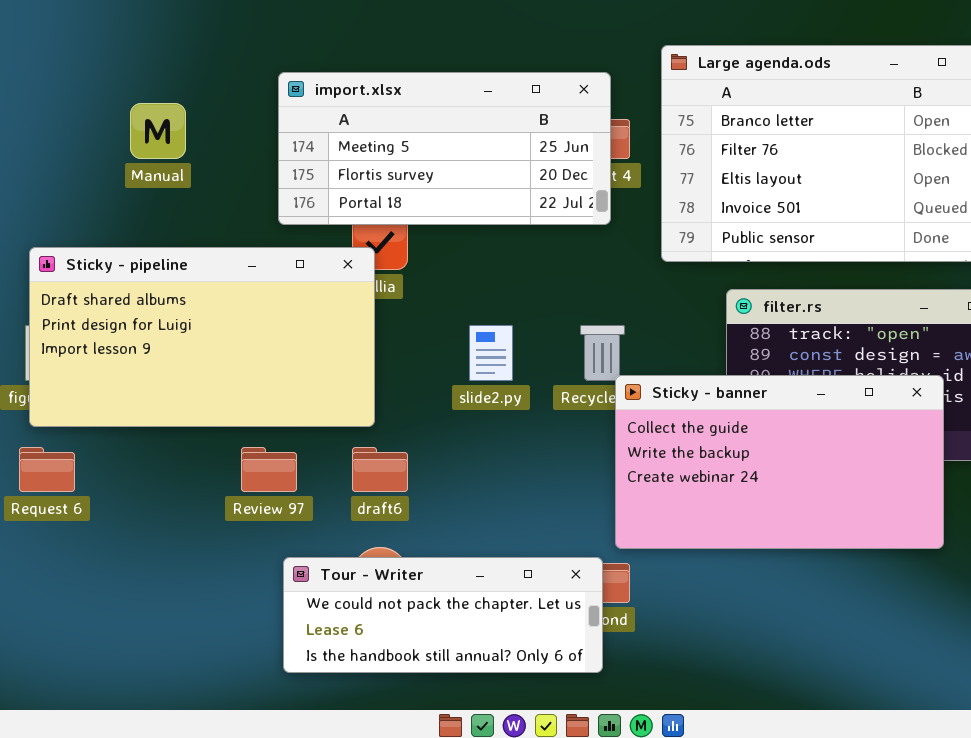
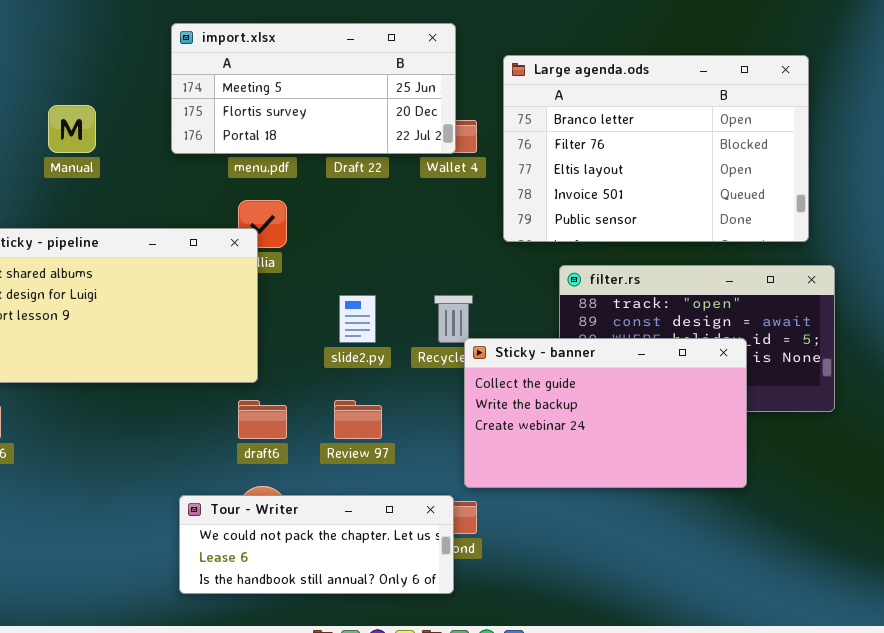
import.xlsx: [278,72,611,225] -> [171,23,456,154], moved
Review 97: [241,447,297,492] -> [334,400,382,439], moved

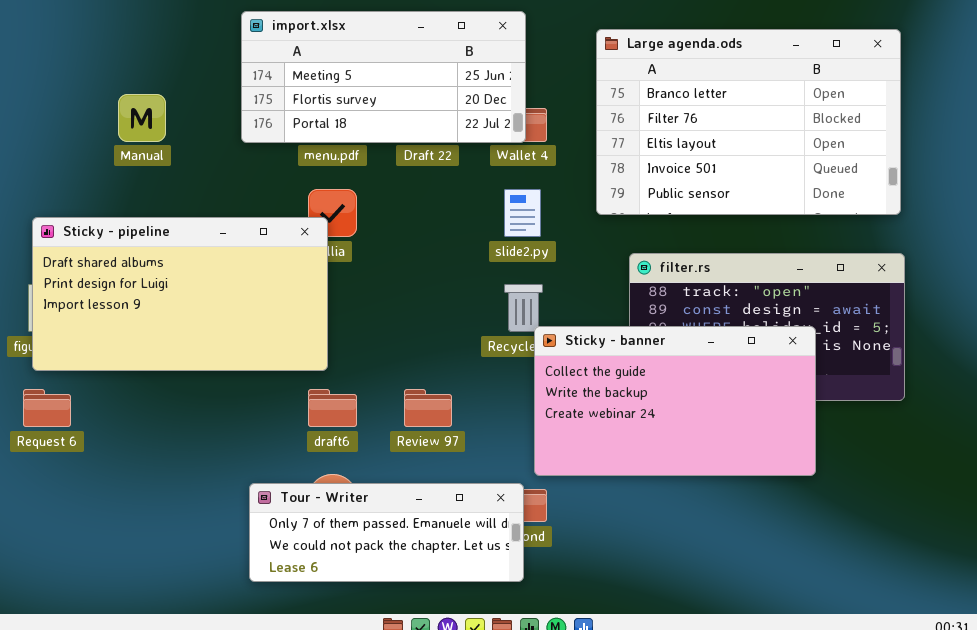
Large agenda.ods: [503,55,809,242] -> [596,29,901,215], moved
slide2.py: [339,295,376,343] -> [504,189,541,237], moved
Tour - Writer: [179,495,454,594] -> [249,483,524,582], scrolled up 1 row

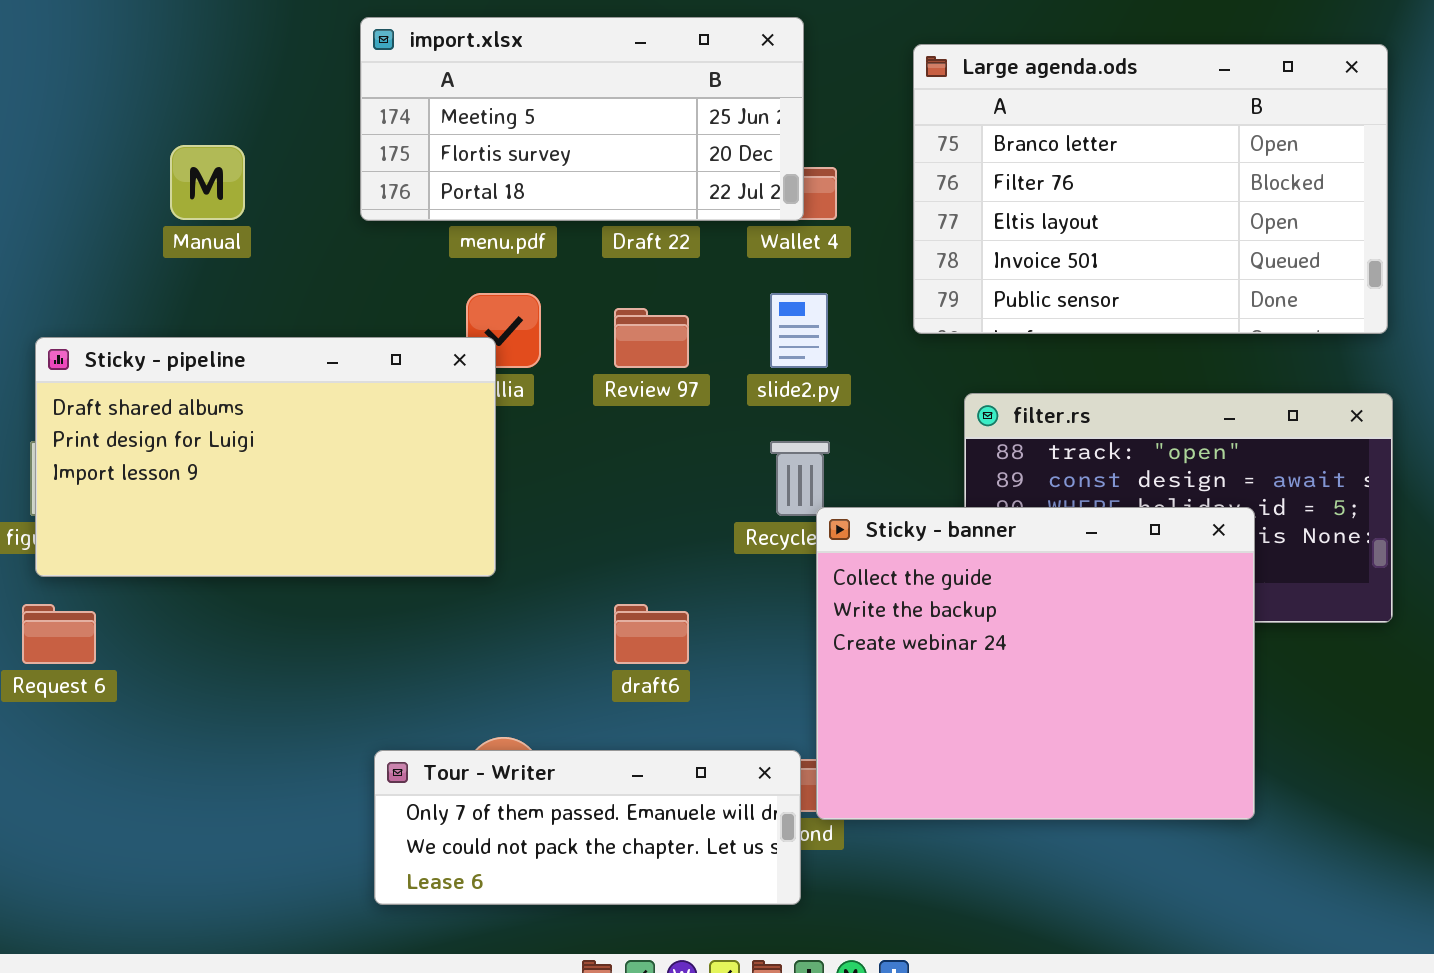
Sticky - banner: [534,326,816,476] -> [816,507,1255,820], resized
draft6: [308,389,357,427] -> [614,604,689,664], moved
Review 97: [404,389,452,427] -> [614,308,689,368], moved

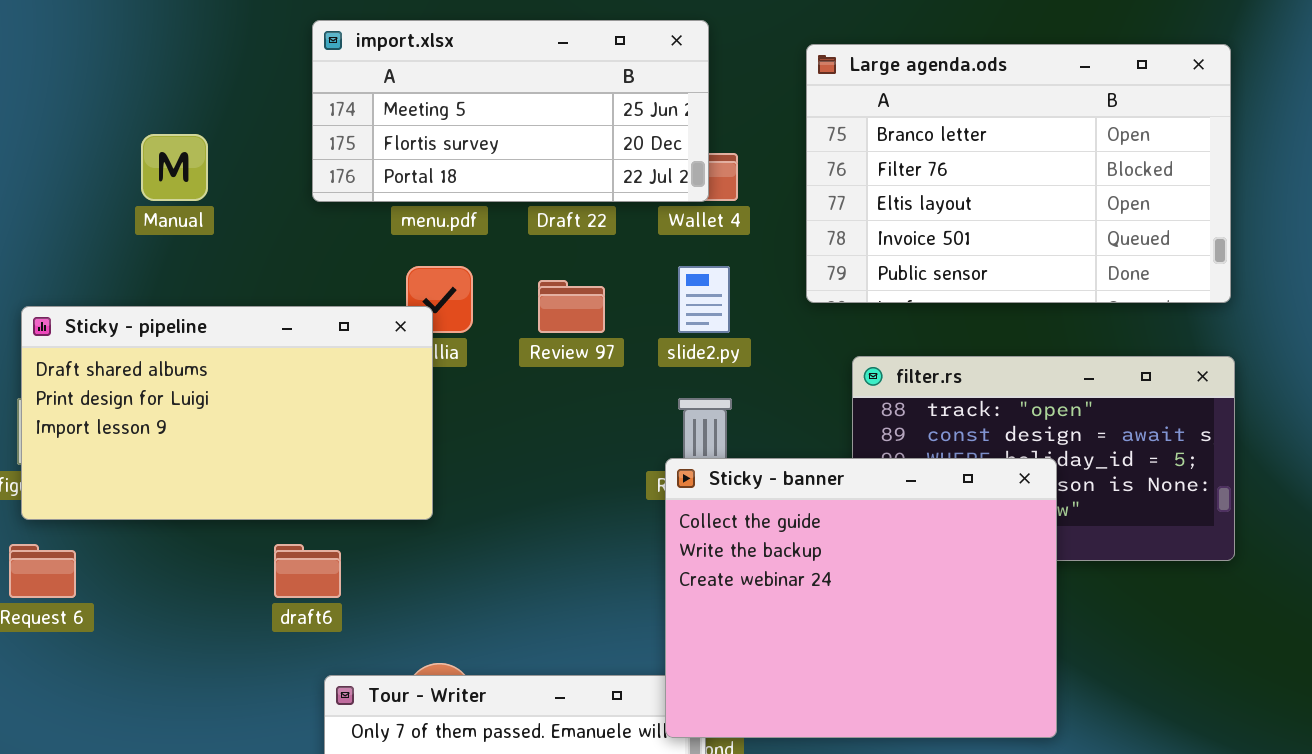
Sticky - banner: [816,507,1255,820] -> [665,458,1057,738], moved
draft6: [614,604,689,664] -> [274,544,341,598], moved

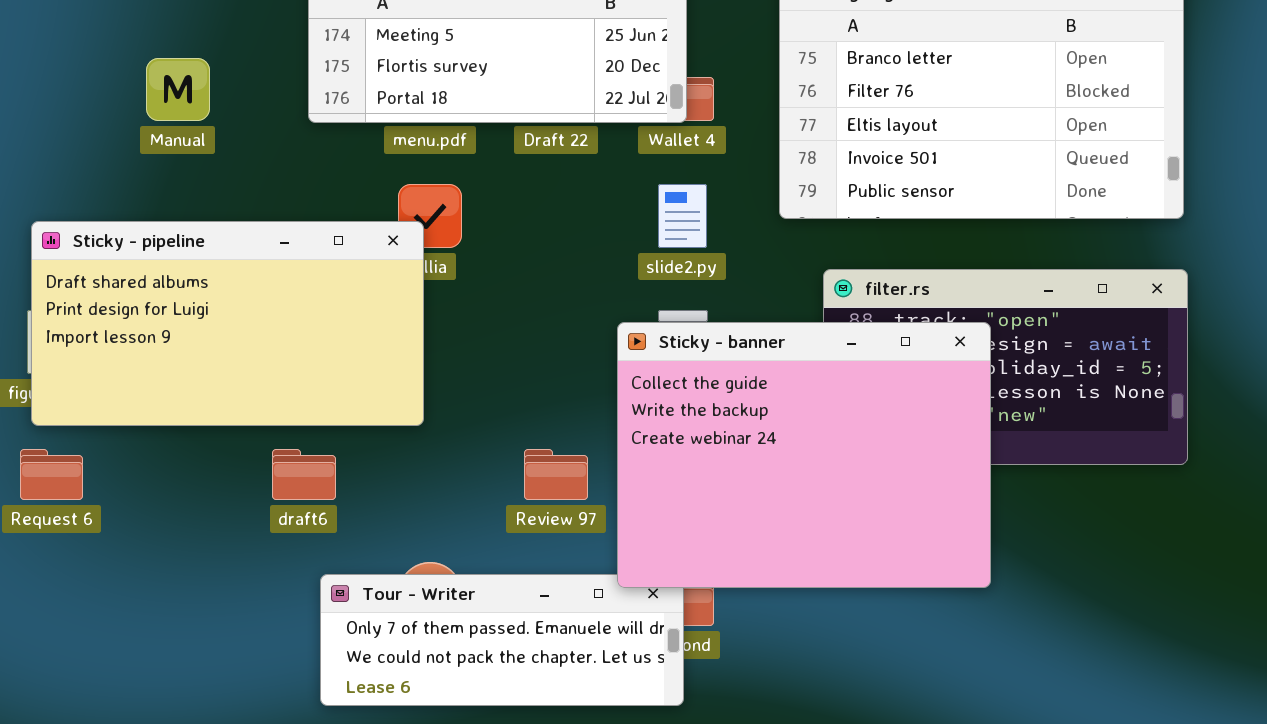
Review 97: [538,280,605,333] -> [524,449,588,500], moved
Sticky - banner: [665,458,1057,738] -> [617,322,991,588], moved

